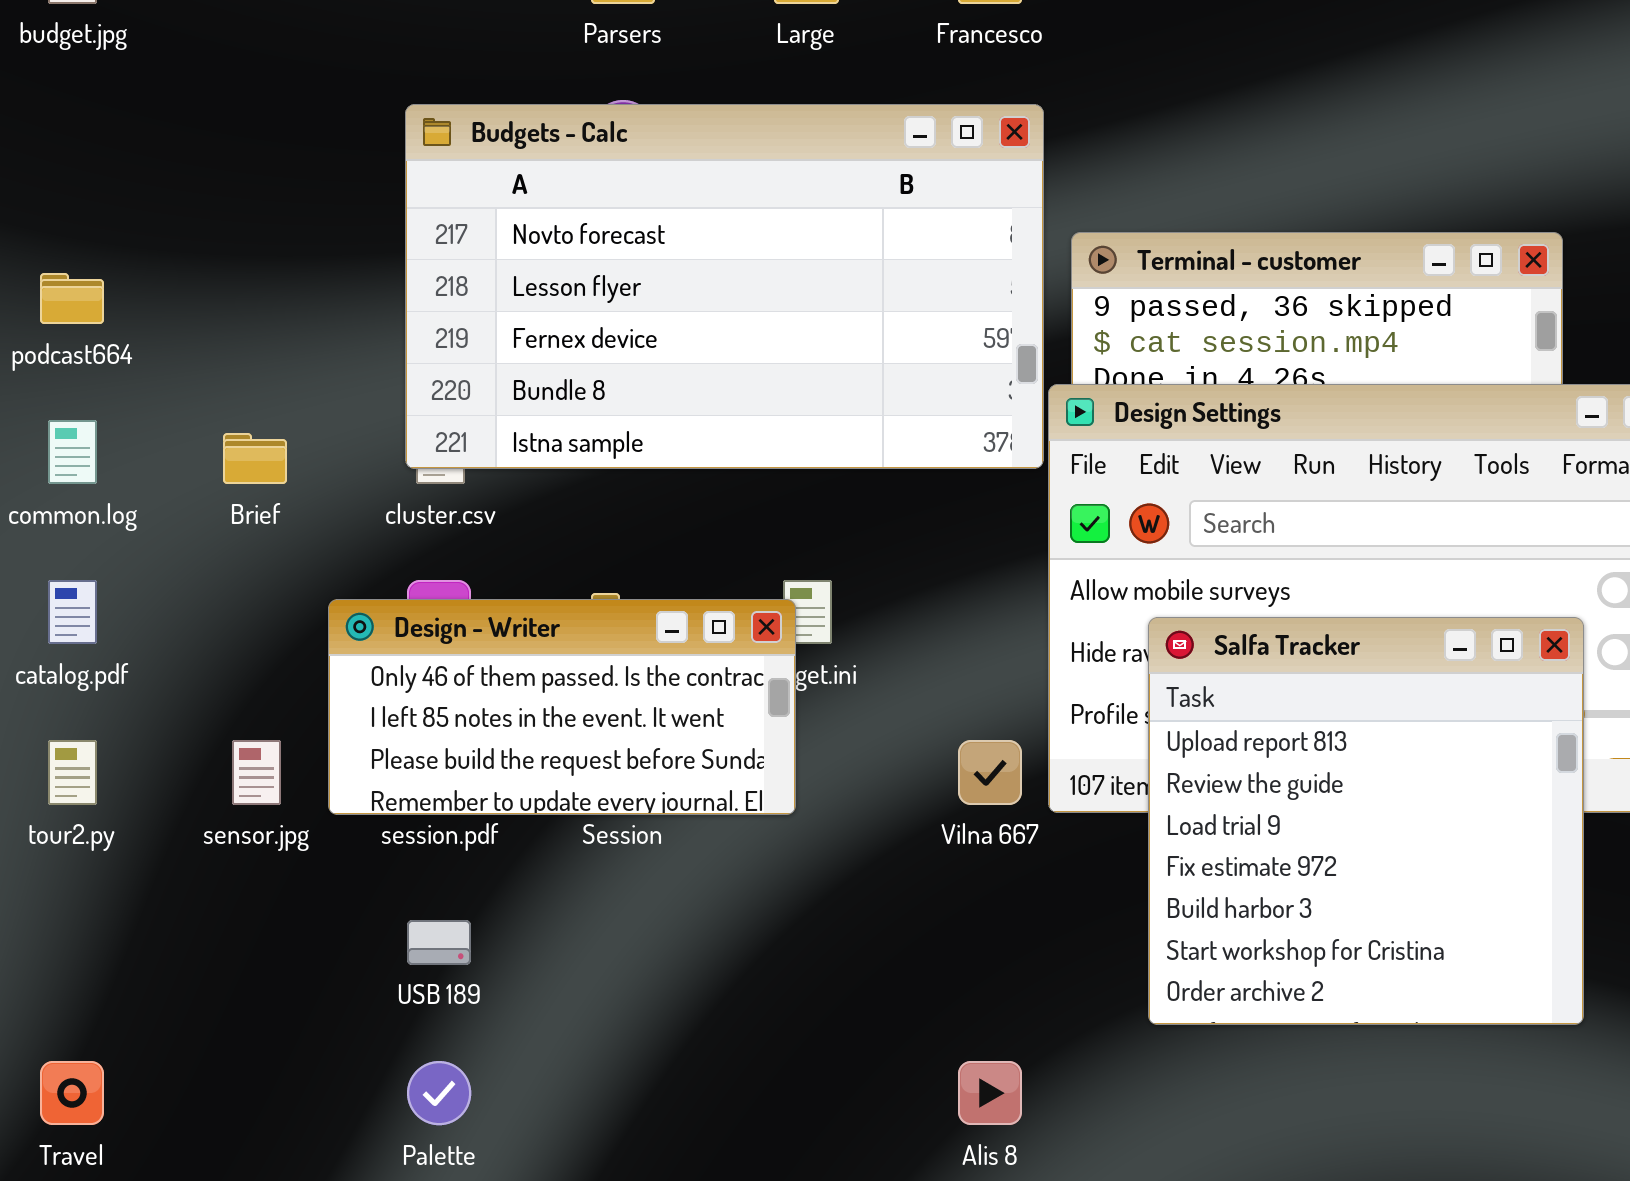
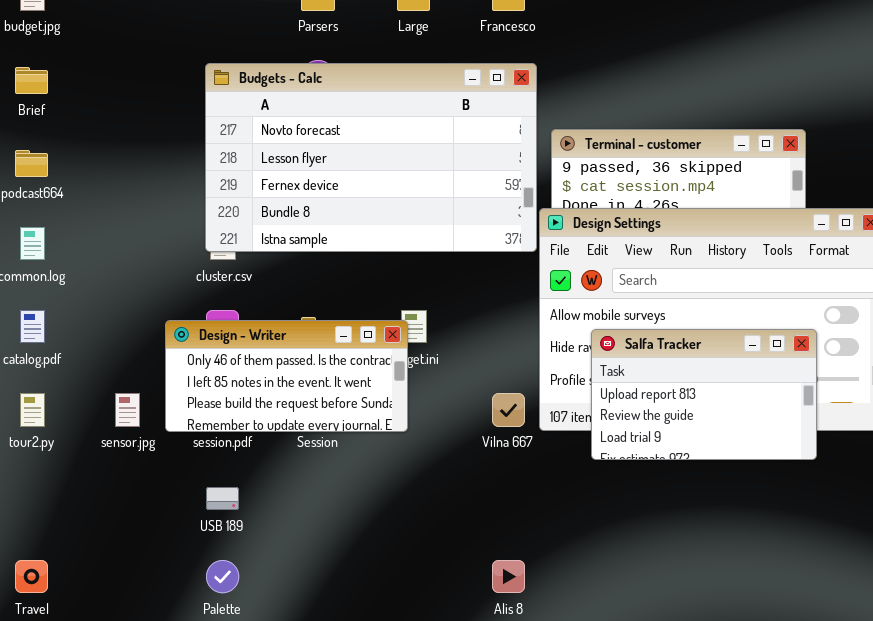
Brief: [223,433,287,484] -> [15,67,48,94], moved
Salfa Tracker: [1148,617,1584,1025] -> [591,329,817,460], resized

